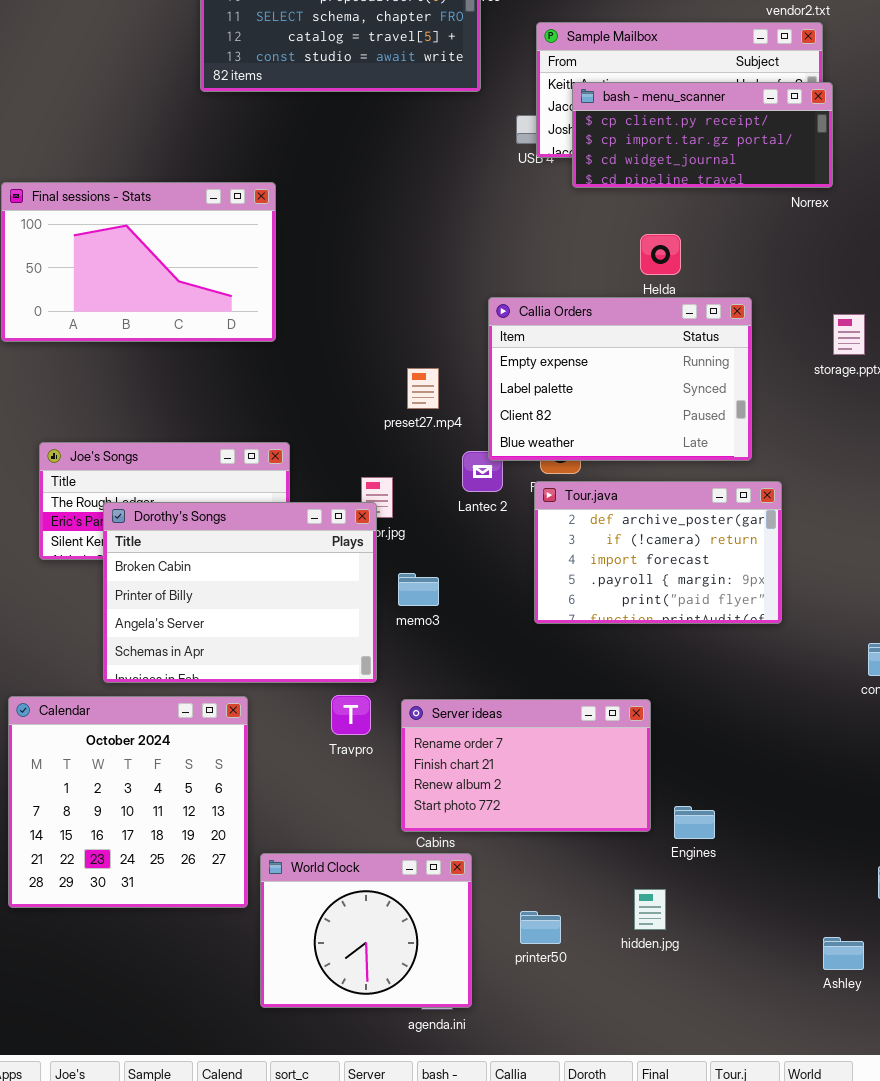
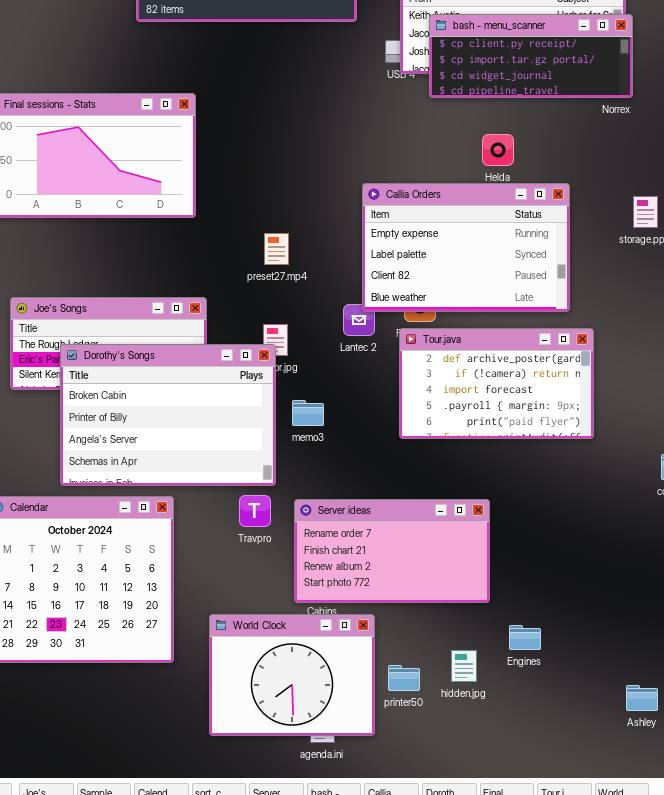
preset27.mp4: [407,368,439,409] -> [264,233,289,265], moved
Engines: [674,806,715,839] -> [509,625,541,650], moved
World Clock: [260,853,472,1008] -> [209,614,375,736], moved
hidden.jpg: [634,889,666,930] -> [451,650,477,682], moved

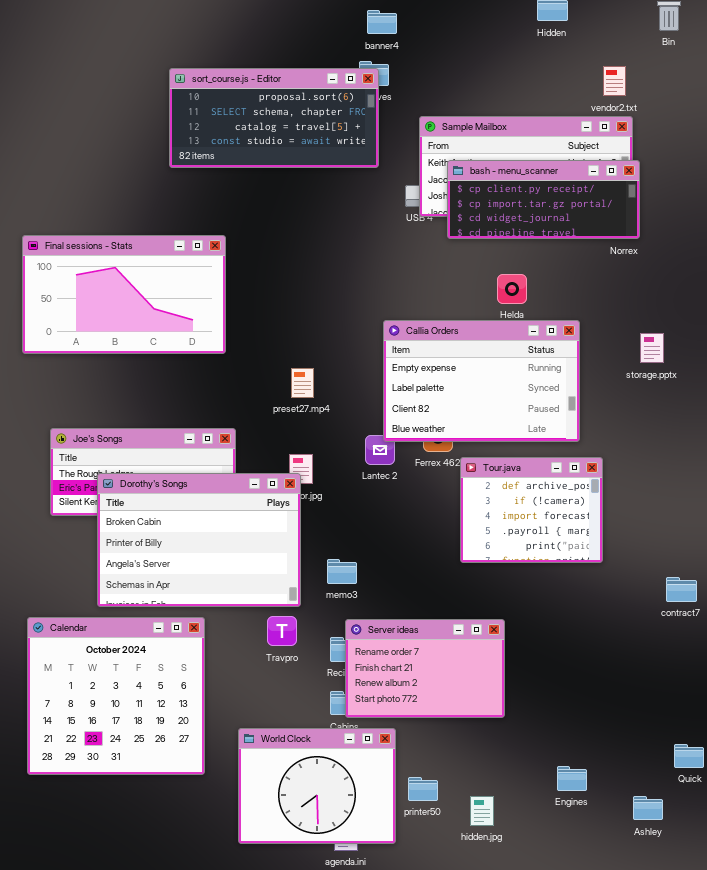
Tour.java: [399,328,594,439] -> [460,457,603,563], resized
memo3: [292,400,324,426] -> [327,559,357,584], moved
Server ideas: [294,499,490,603] -> [345,619,505,718], resized
Engines: [509,625,541,650] -> [557,766,587,791], moved
hidden.jpg: [451,650,477,682] -> [470,796,494,826], moved

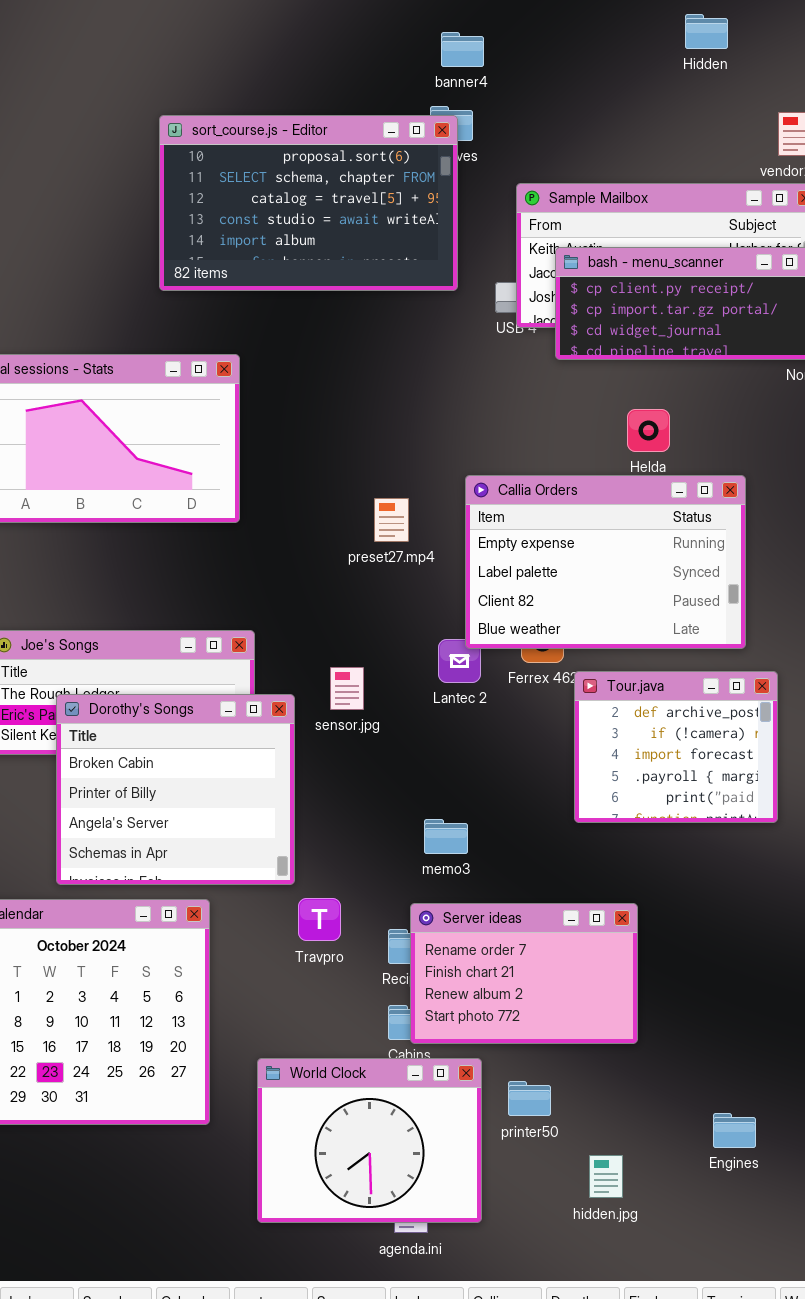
sort_course.js - Editor: [169,68,379,168] -> [159,115,458,291], resized
preset27.mp4: [291,368,314,398] -> [374,498,409,542], moved
Dorothy's Songs: [97,473,301,607] -> [56,694,295,885], resized
memo3: [327,559,357,584] -> [424,819,468,854], moved
printer50: [408,777,438,801] -> [508,1081,551,1116], moved

